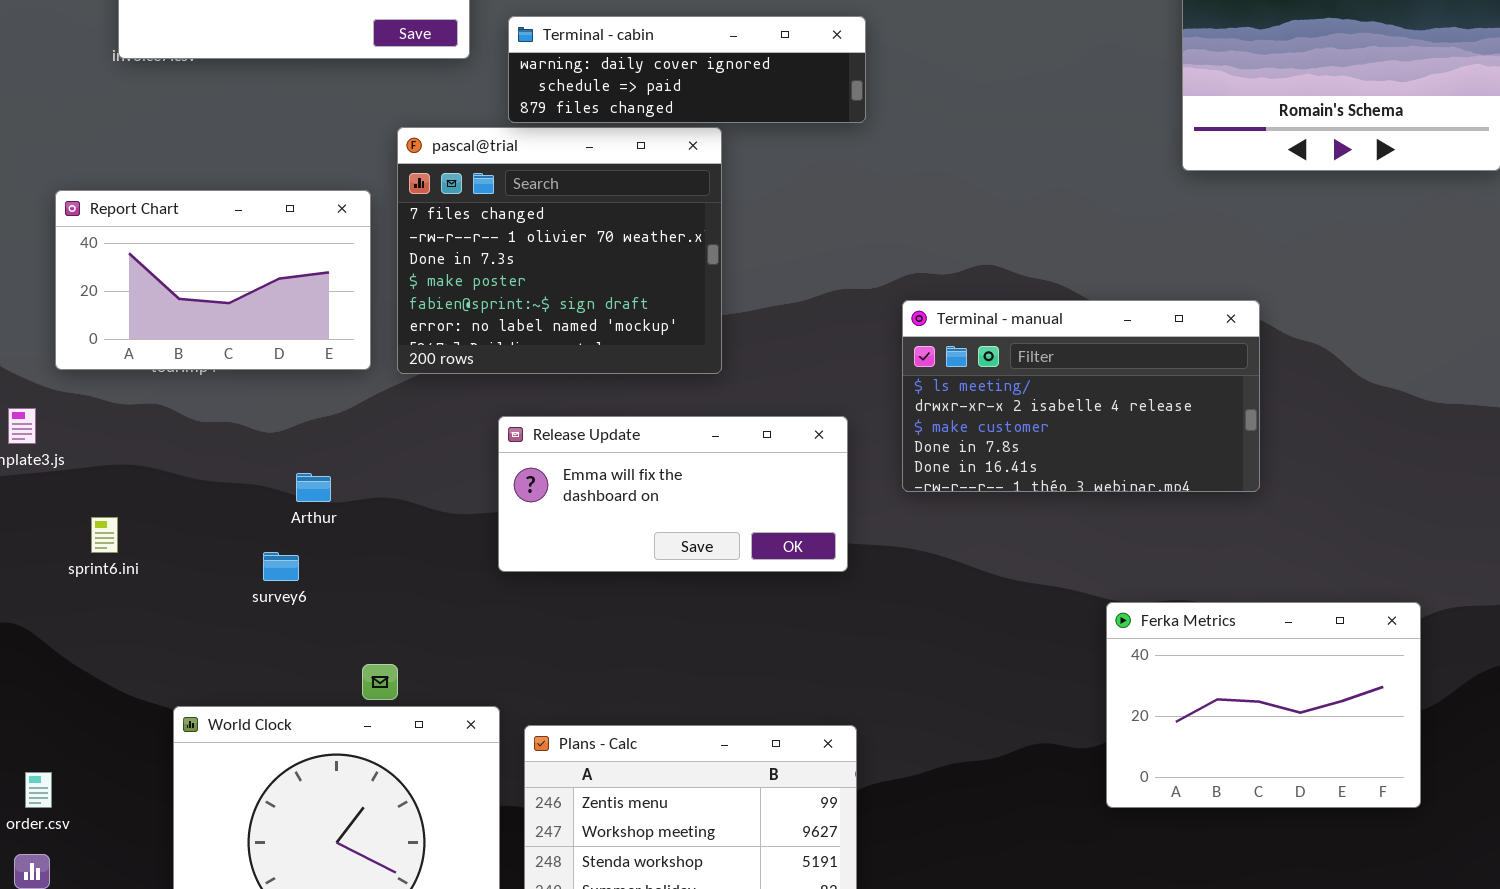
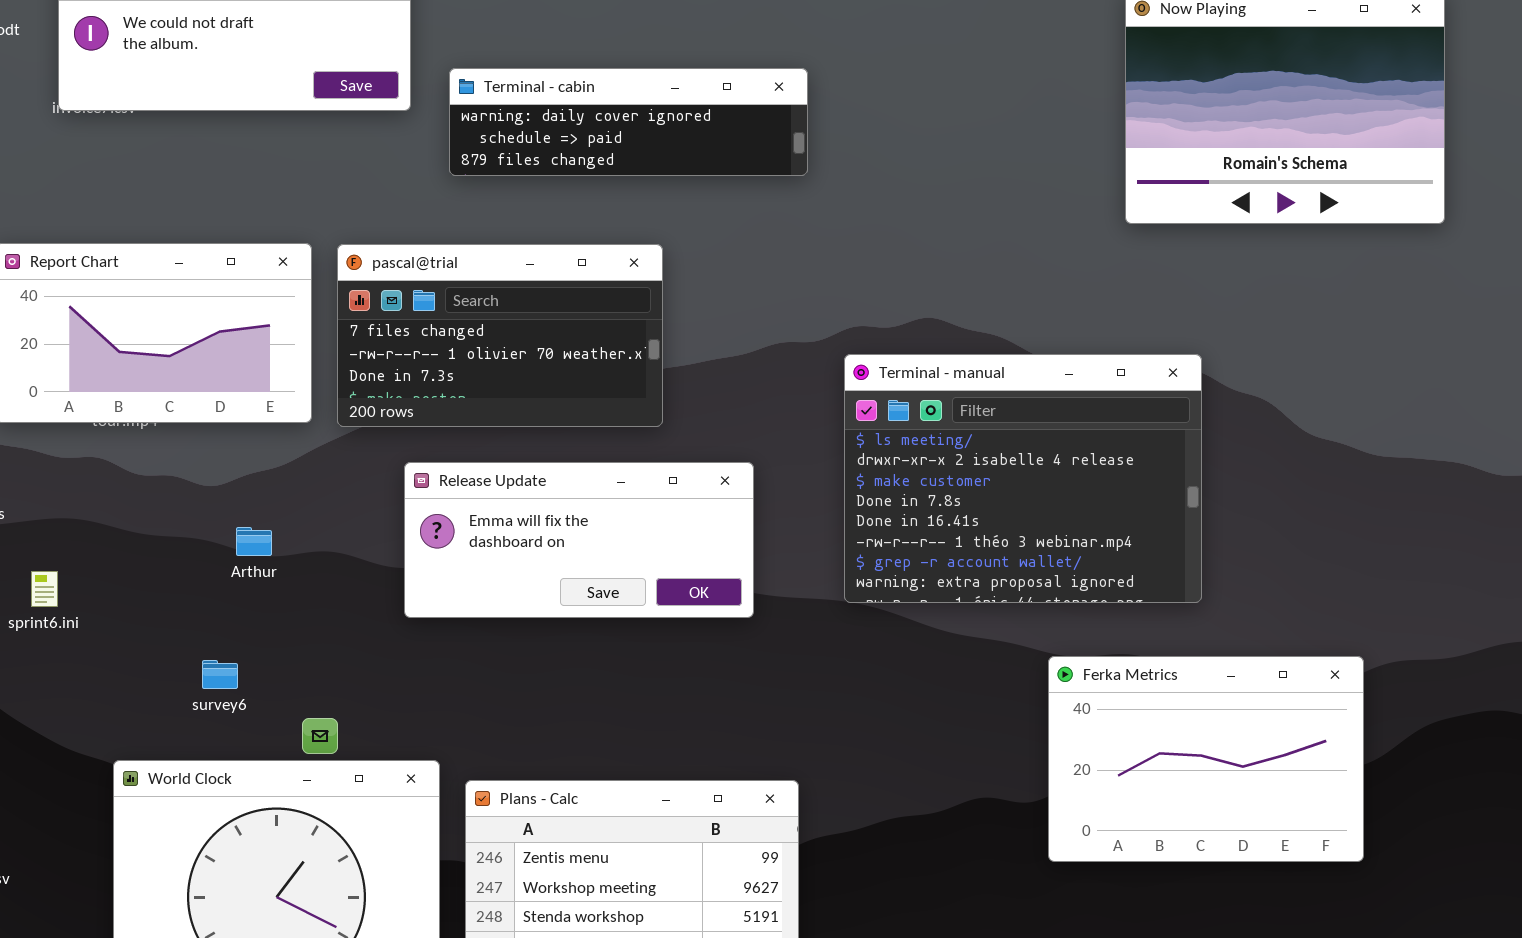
pascal@trial: [397,127,722,374] -> [337,244,663,427], resized
Terminal - manual: [902,300,1260,492] -> [844,354,1202,603], resized
Release Update: [498,416,848,572] -> [404,462,754,618], moved
survey6: [263,552,299,581] -> [202,660,238,689], moved

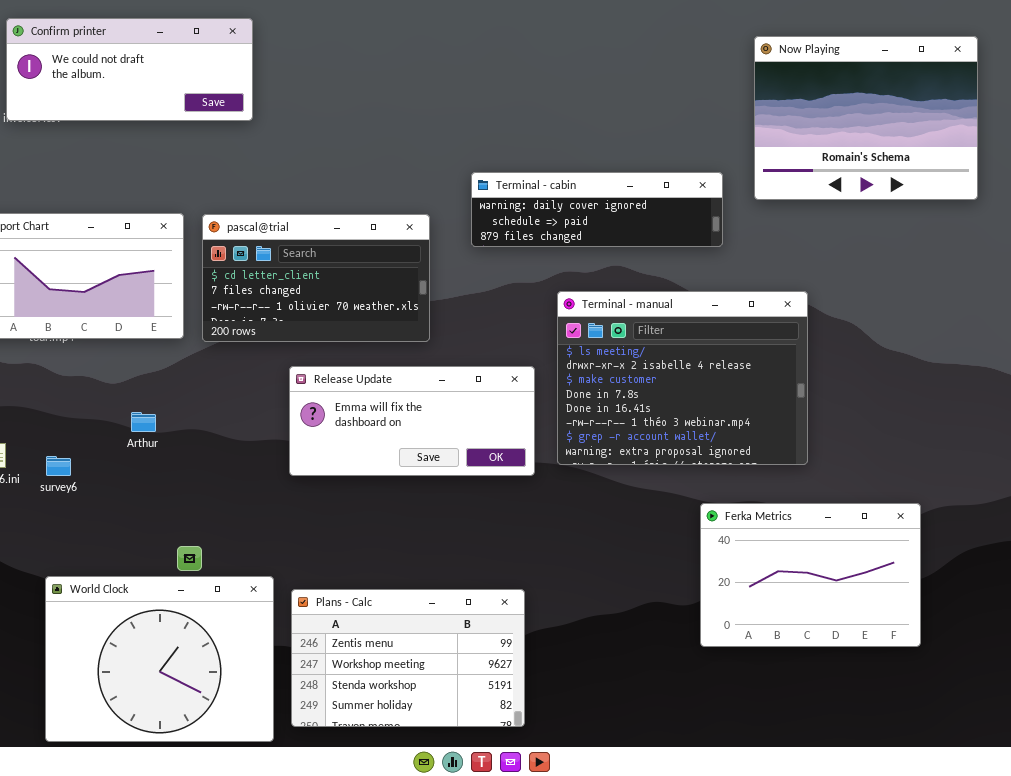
Terminal - cabin: [449,68,808,176] -> [471,172,723,247], moved
pascal@trial: [337,244,663,427] -> [202,214,430,342], scrolled up 1 row
Release Update: [404,462,754,618] -> [289,366,535,476], moved
survey6: [202,660,238,689] -> [46,456,71,476], moved

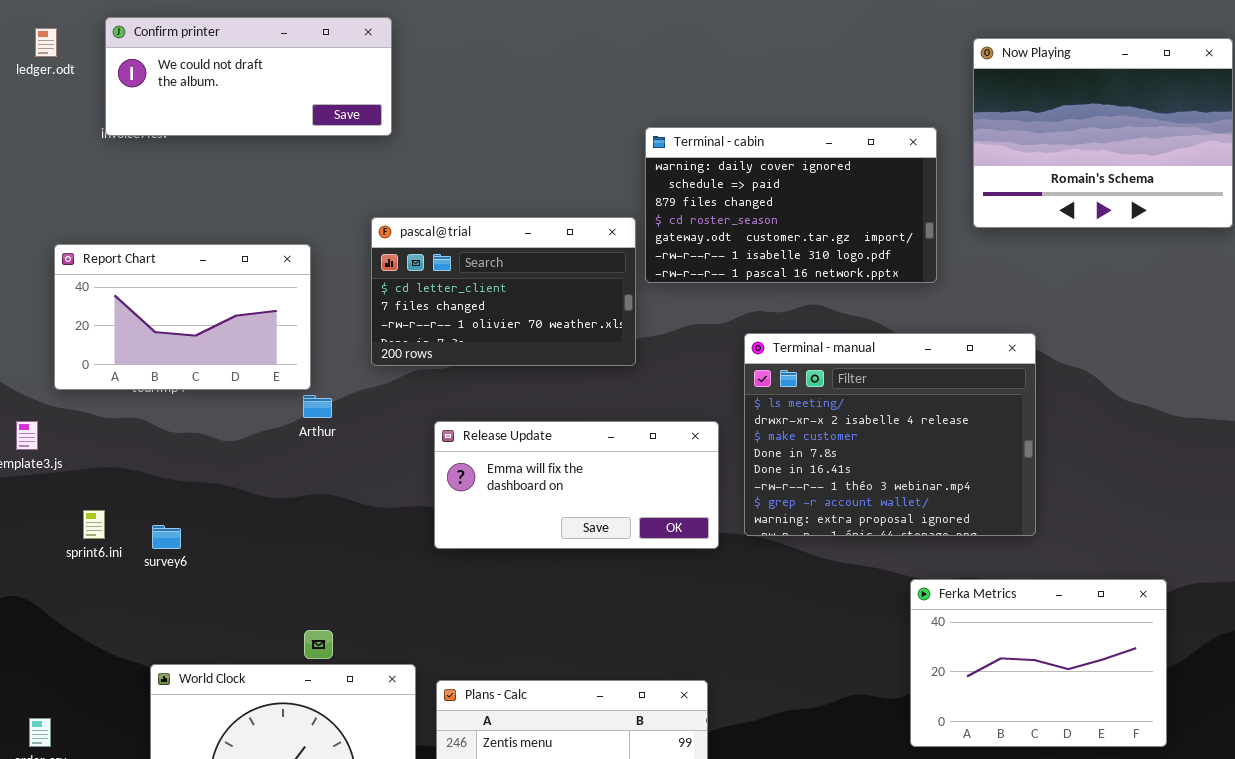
Terminal - cabin: [471,172,723,247] -> [645,127,937,283], resized
pascal@trial: [202,214,430,342] -> [371,217,636,366], moved
Arthur: [131,412,156,432] -> [303,395,332,418], moved

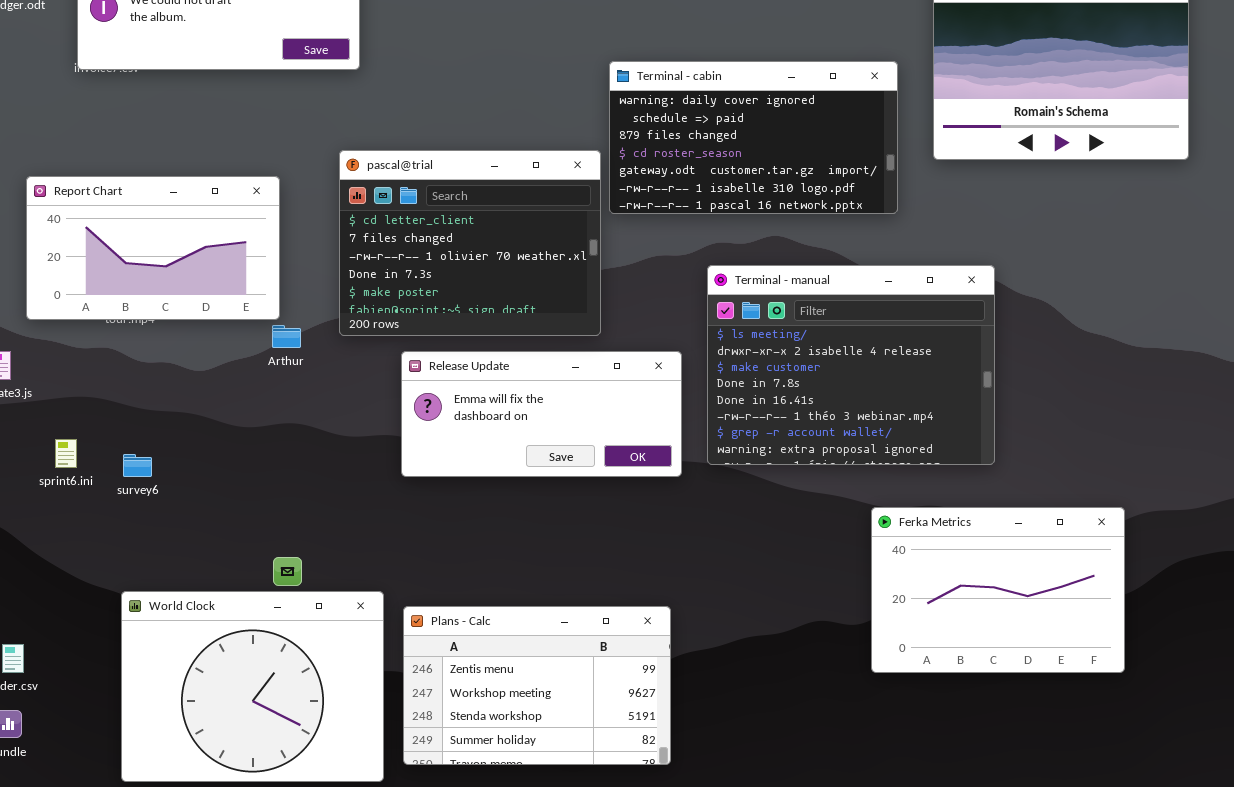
pascal@trial: [371,217,636,366] -> [339,150,601,336], resized

